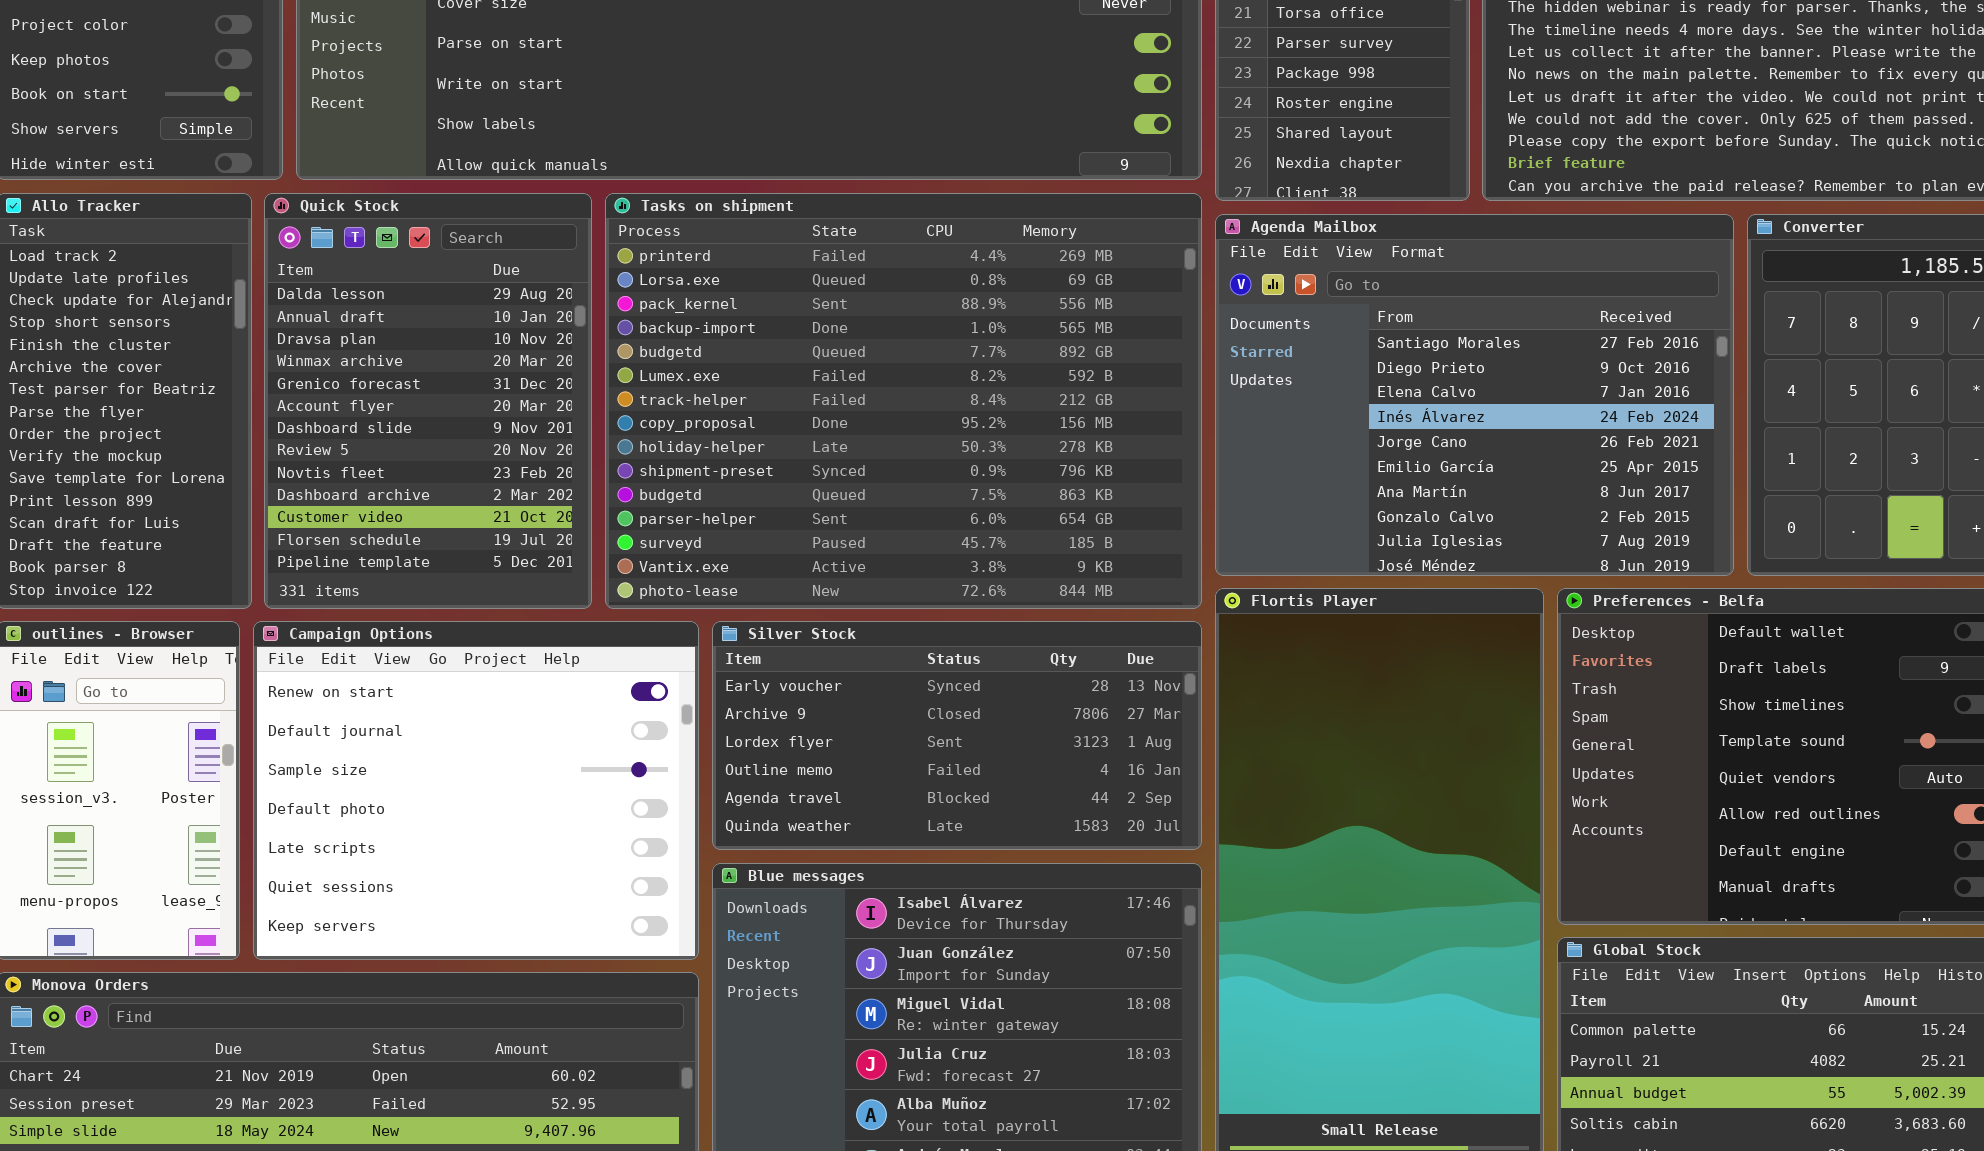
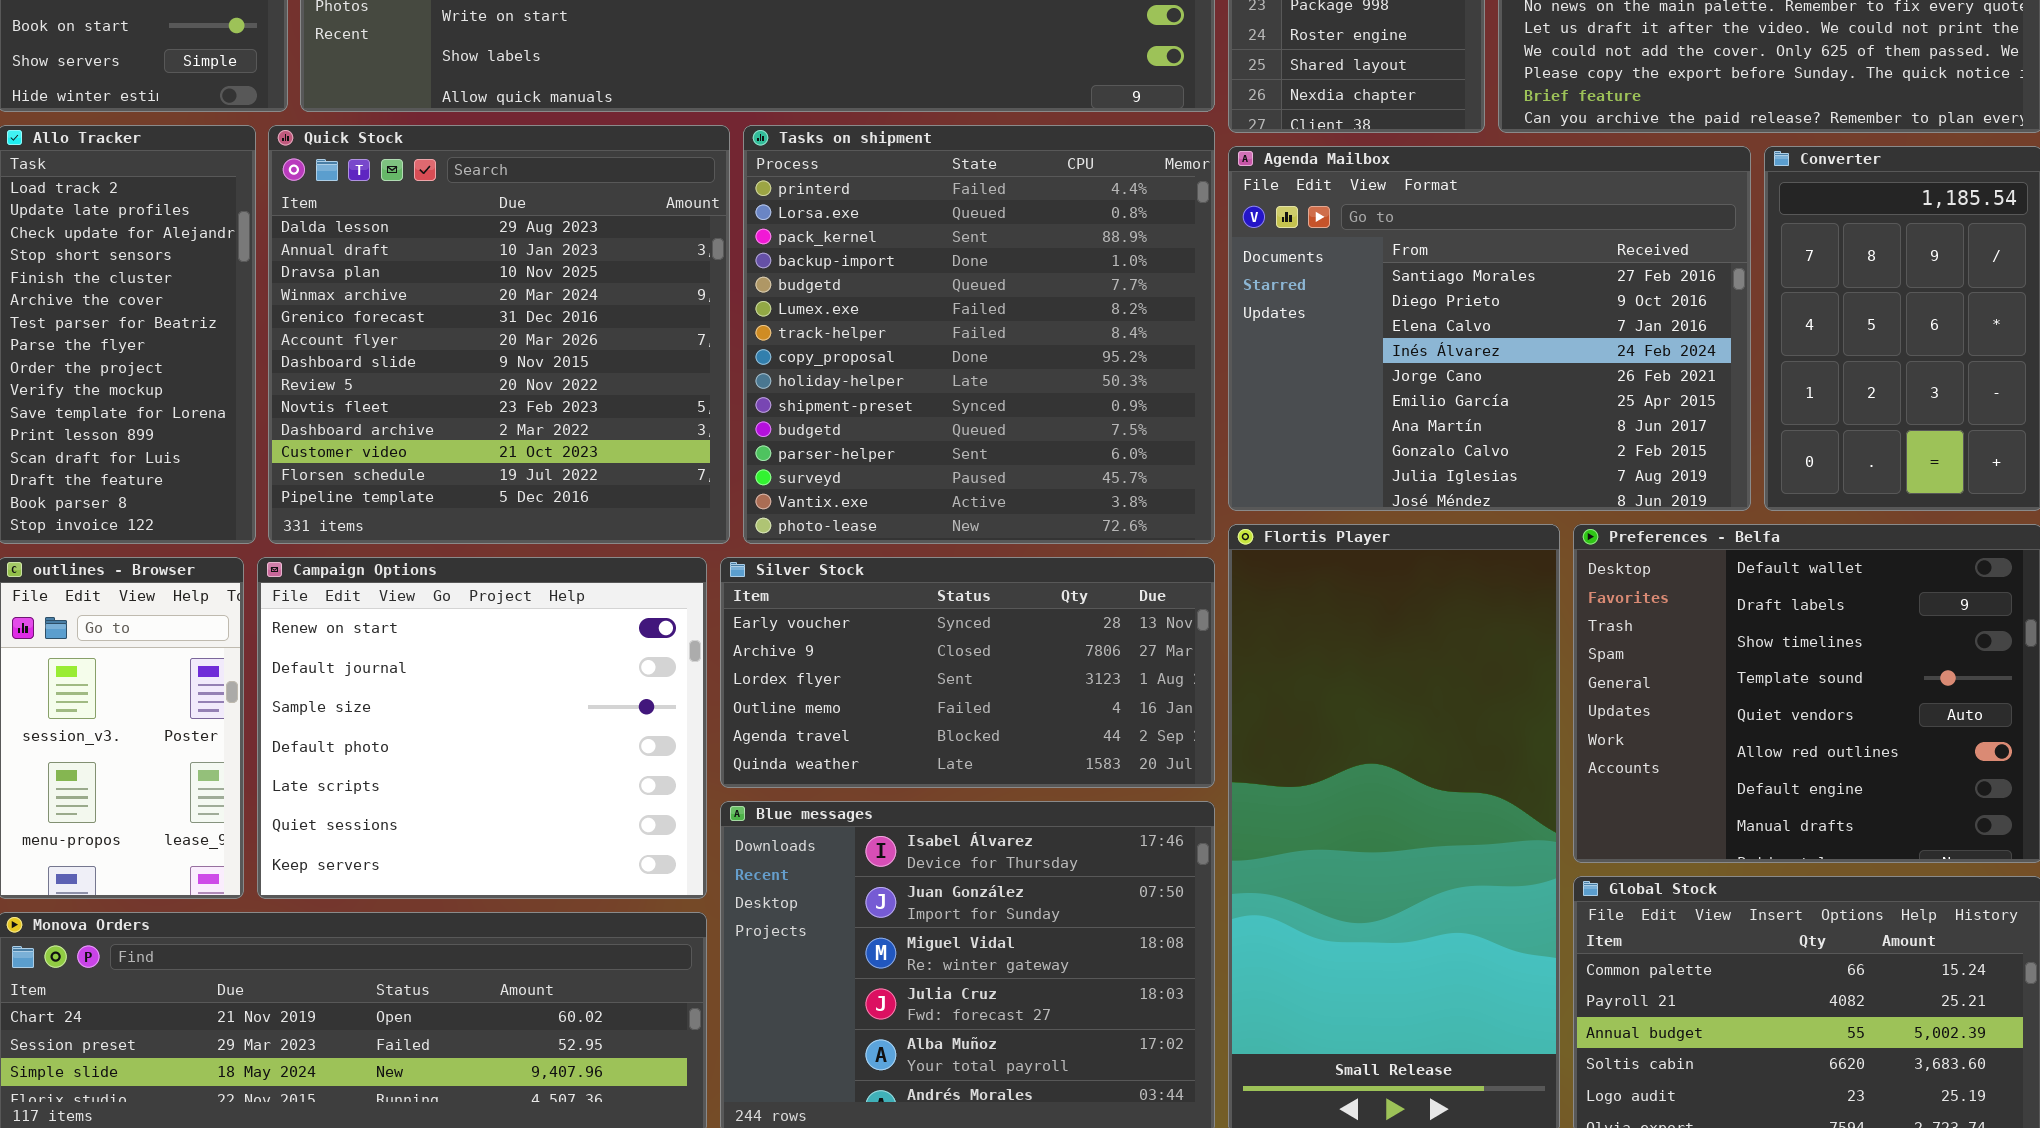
Quick Stock: [264,193,592,609] -> [268,125,730,544], resized
Tasks on shipment: [605,193,1202,609] -> [743,125,1215,544], resized

